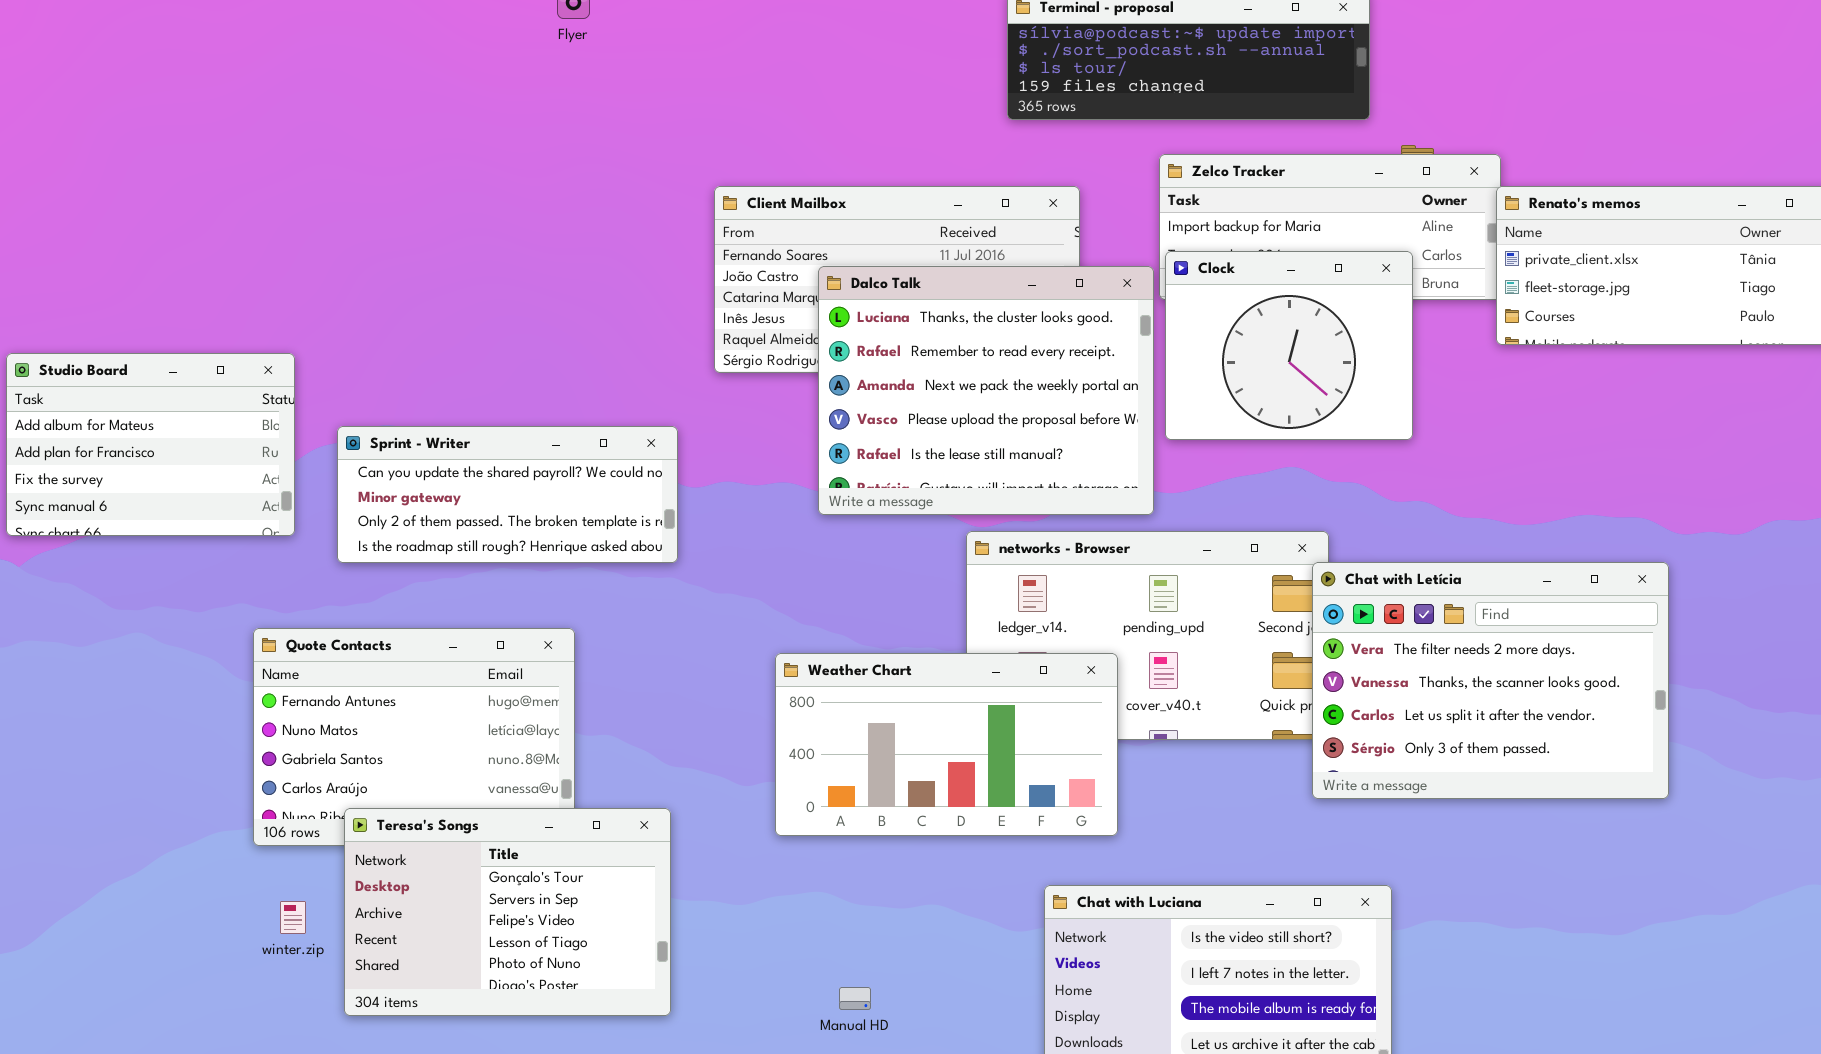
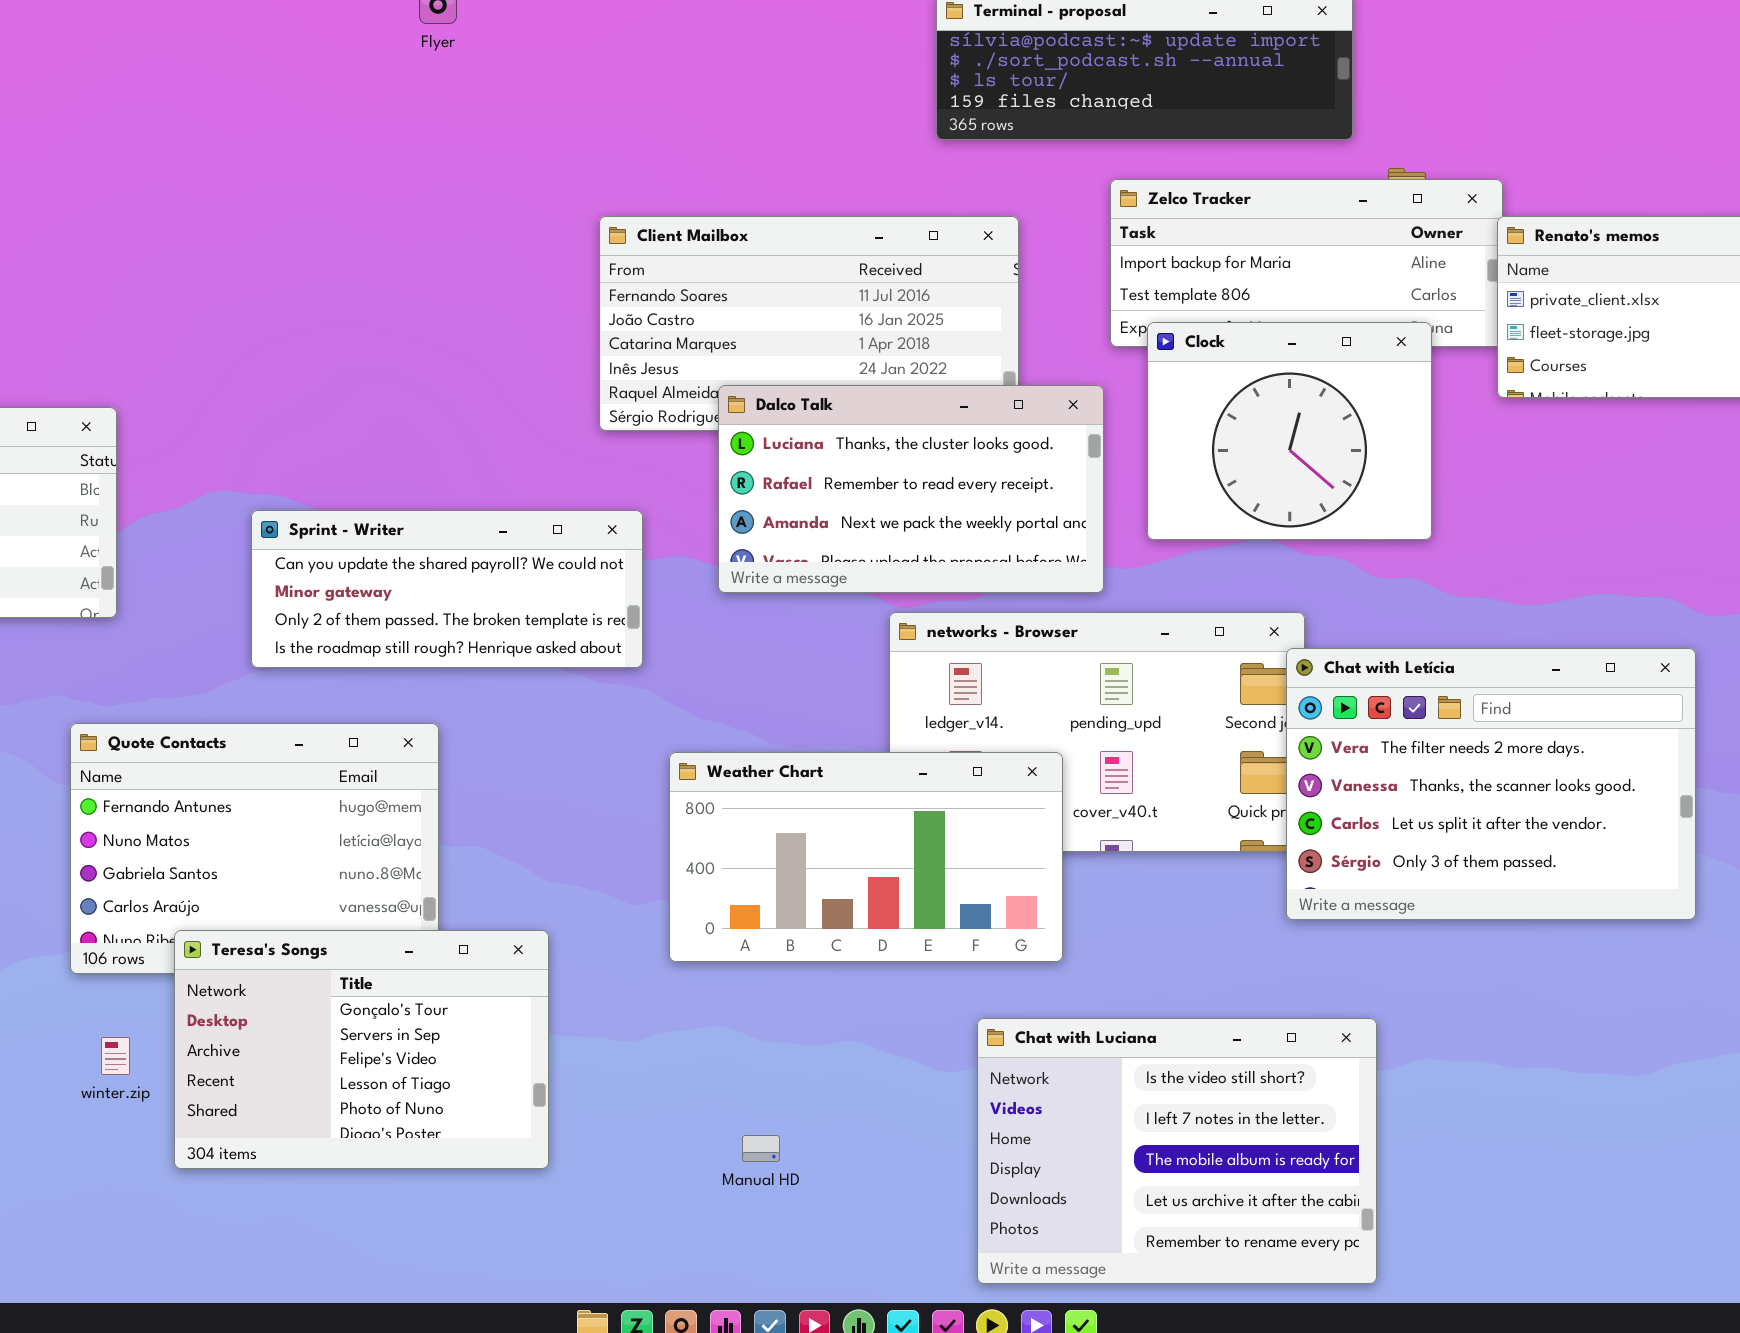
Clock: [1165,251,1413,440] -> [1147,322,1432,540], moved
Dalco Talk: [818,266,1154,515] -> [718,385,1104,593], resized
Sprint - Writer: [337,426,678,563] -> [251,510,643,668], moved

